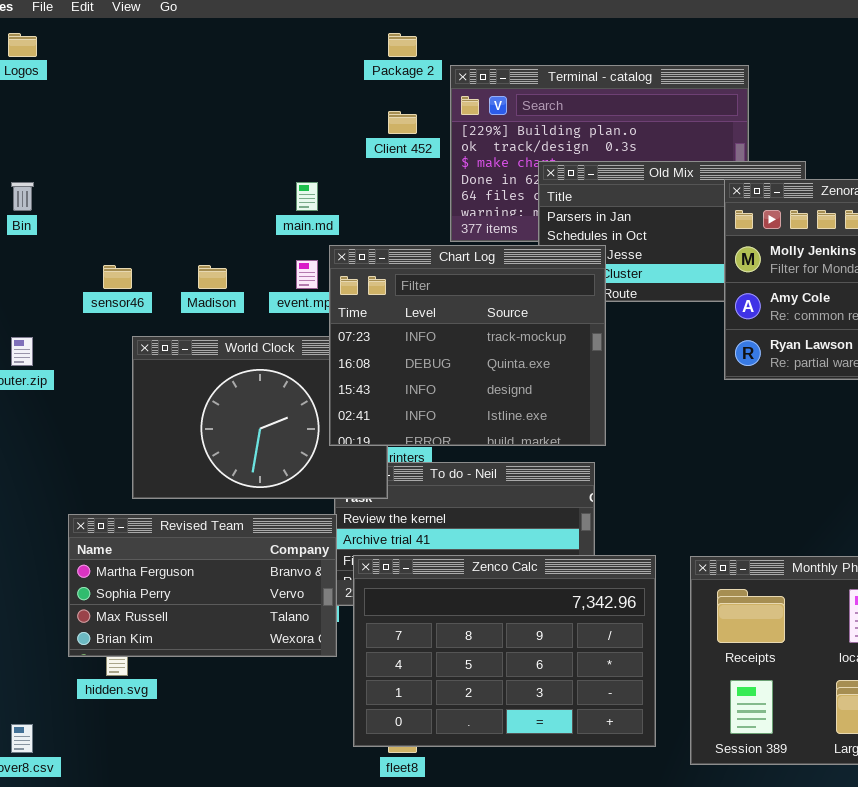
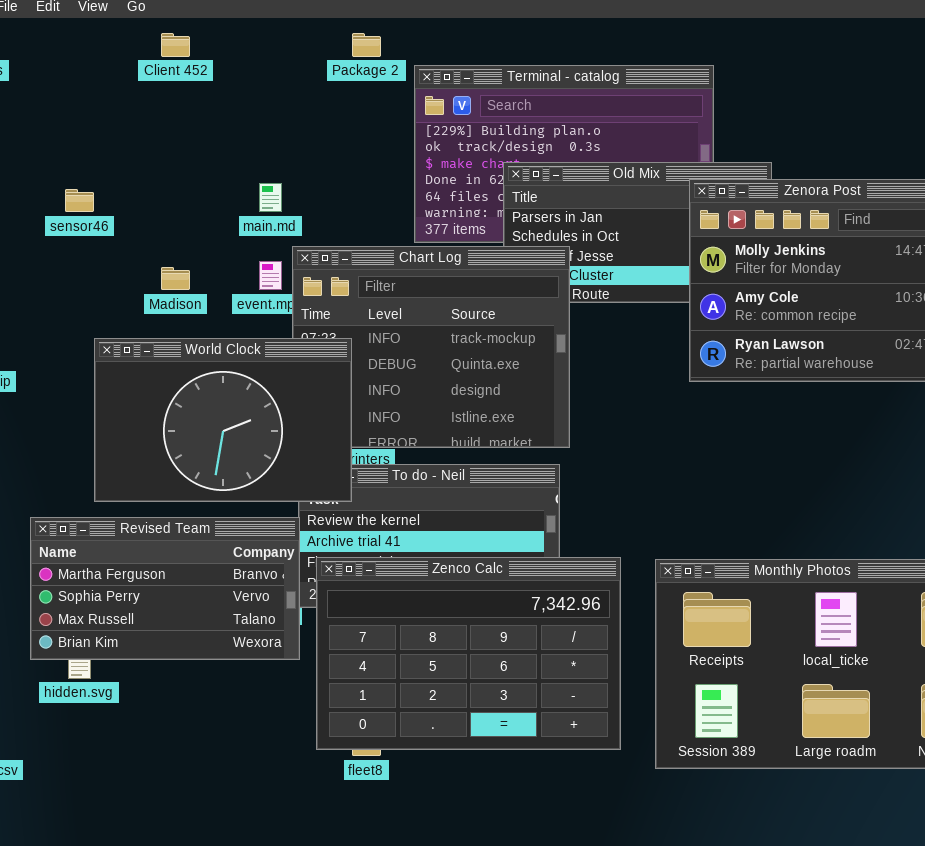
Client 452: [388,111,417,134] -> [161,33,190,57], moved
sensor46: [103,265,132,289] -> [65,189,94,212], moved
World Clock: [132,336,388,499] -> [94,338,352,502], raised

